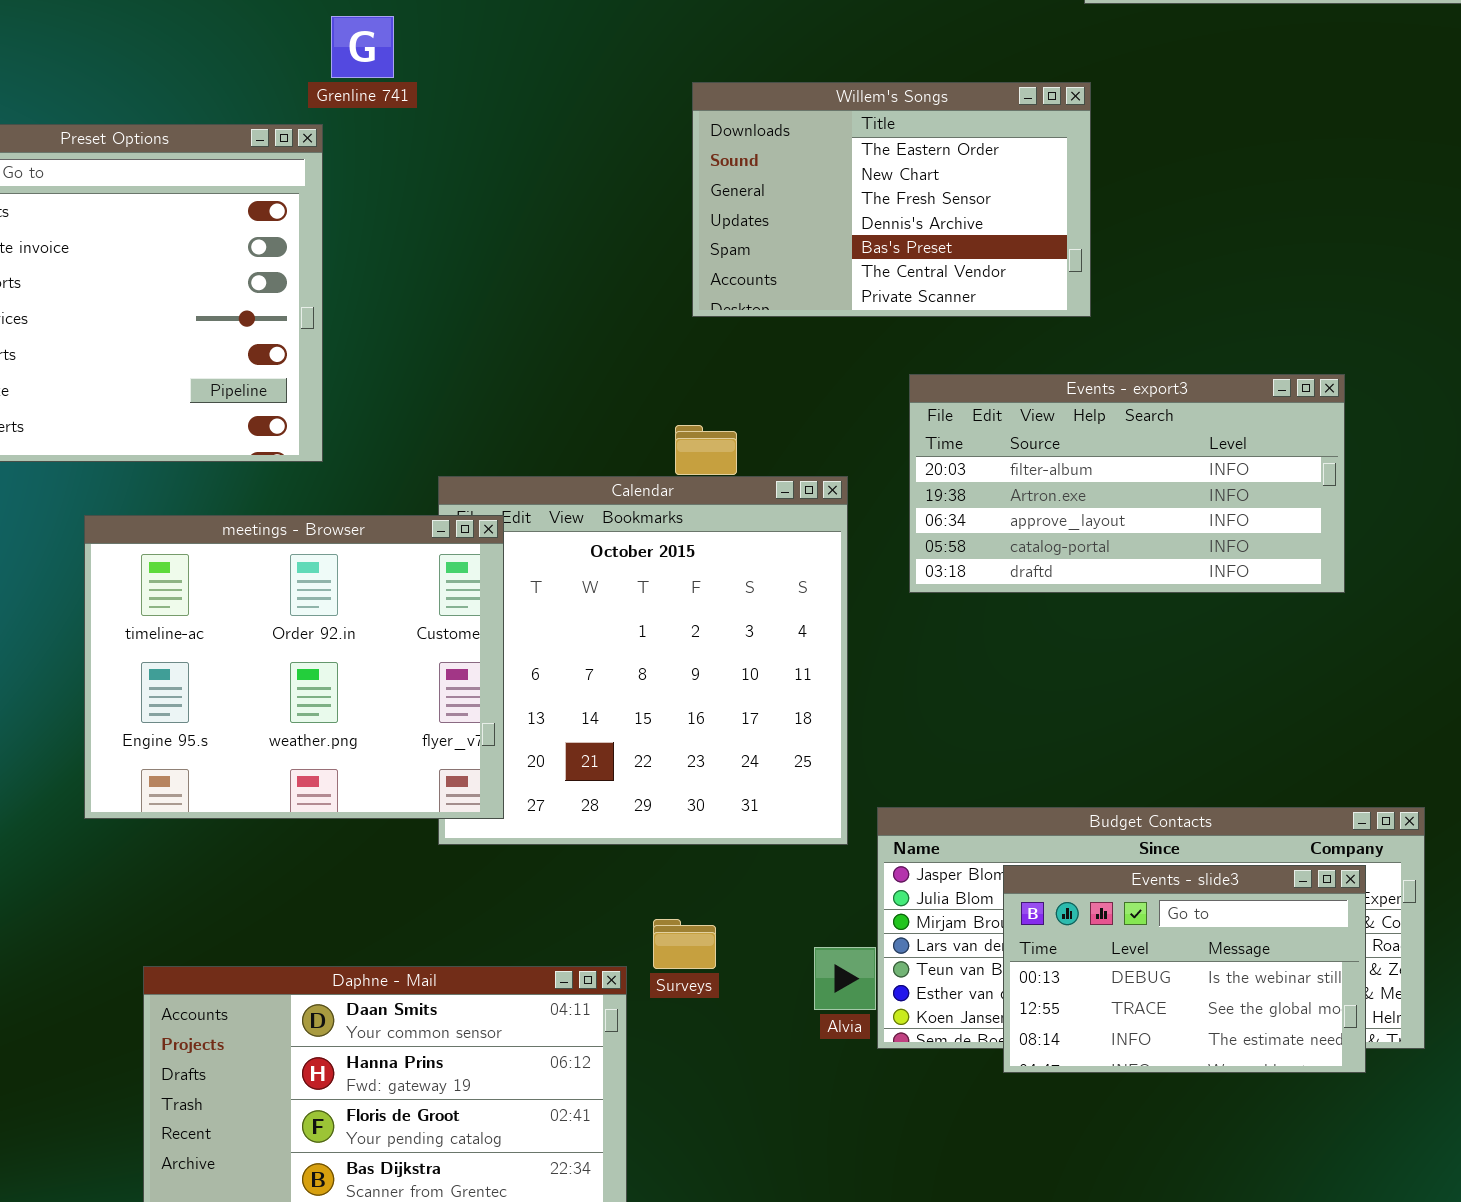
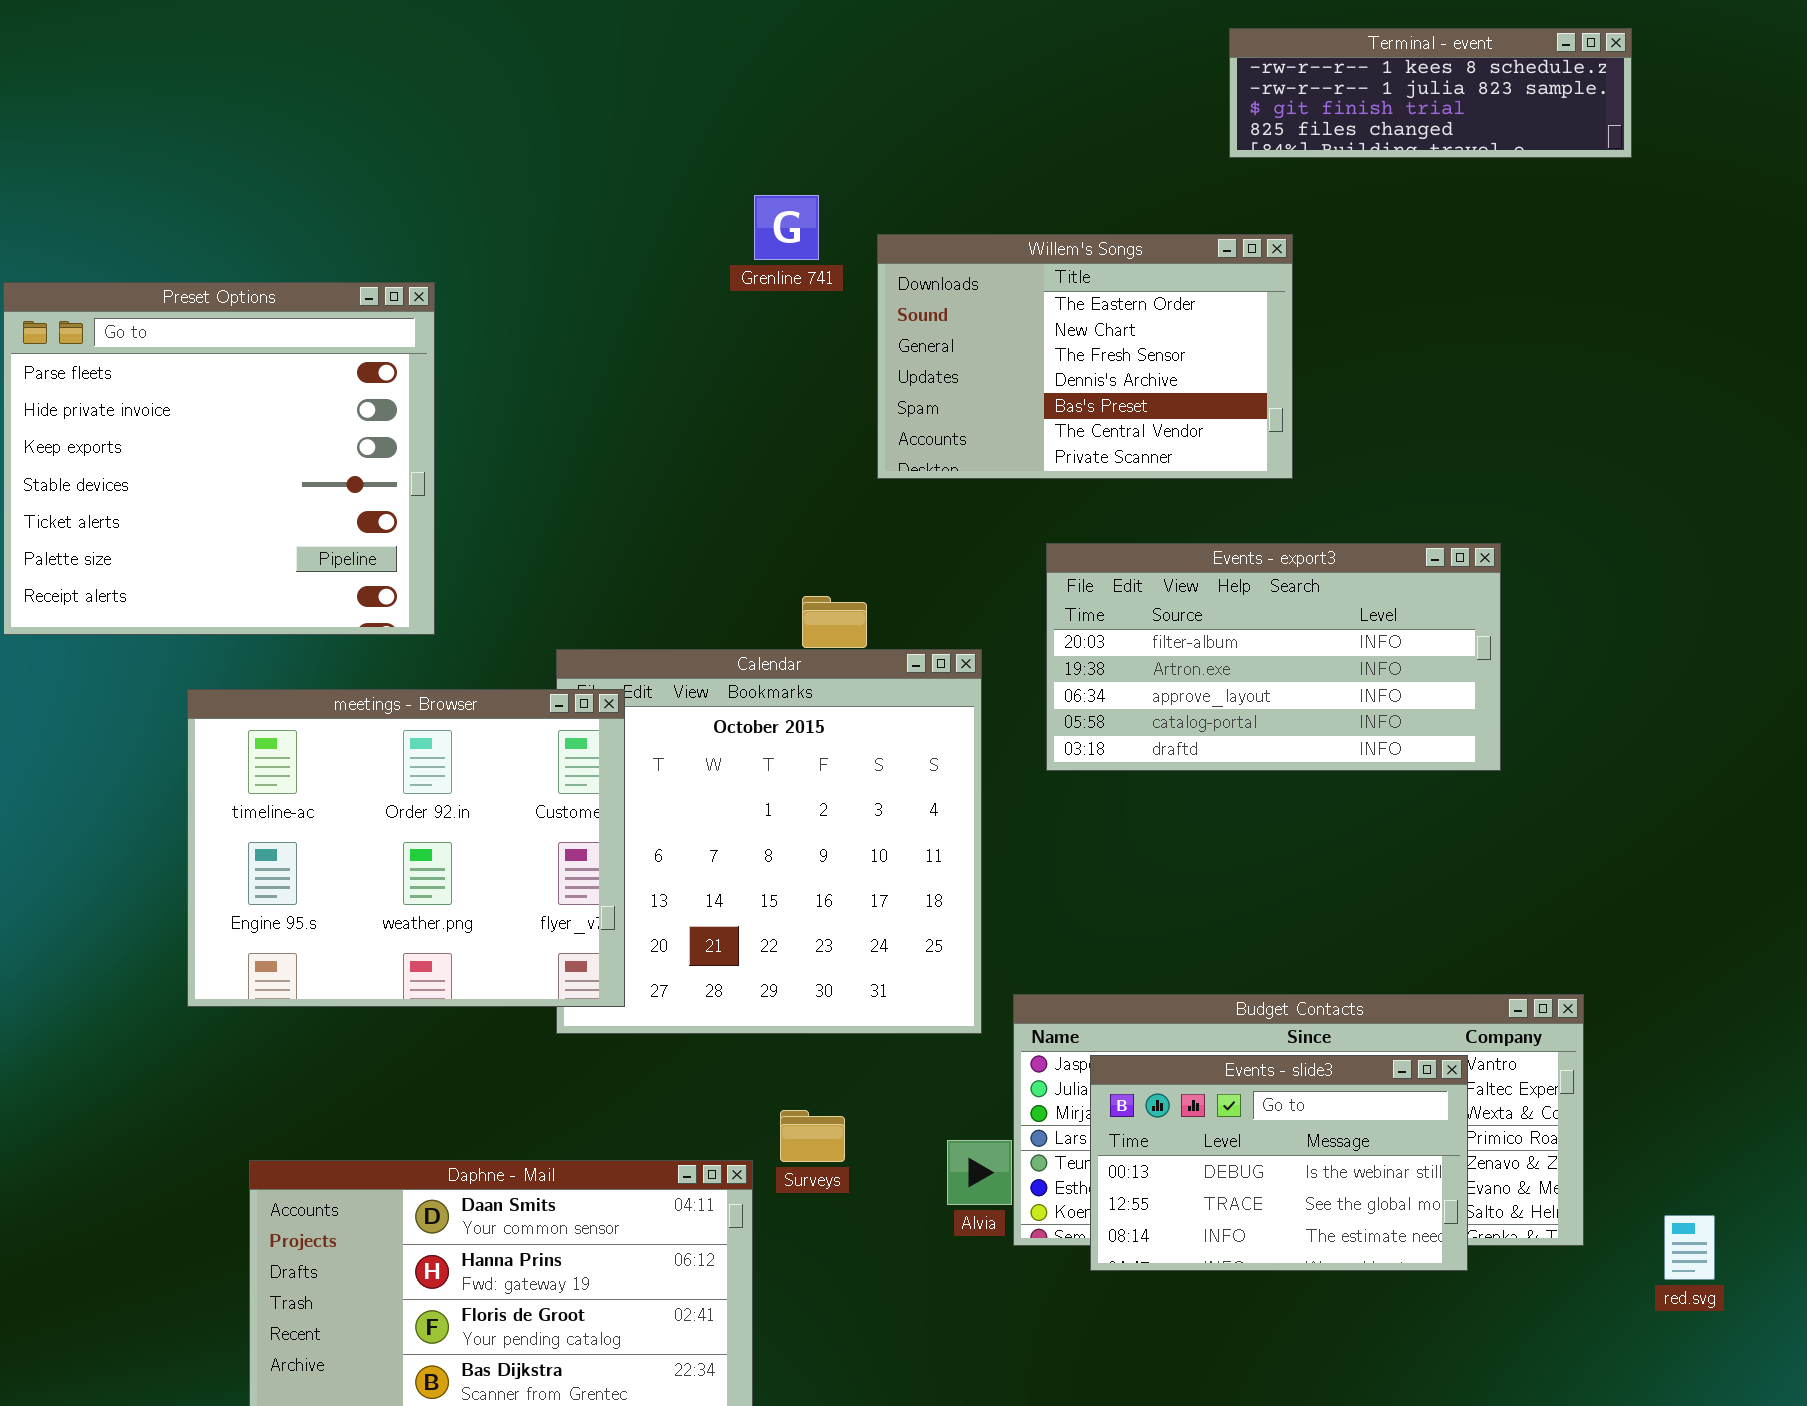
Grenline 741: [331,16,394,78] -> [754,195,819,260], moved
Willem's Songs: [692,82,1091,317] -> [877,234,1293,479], moved
Events - slide3: [1003,865,1366,1073] -> [1090,1055,1468,1271], moved

